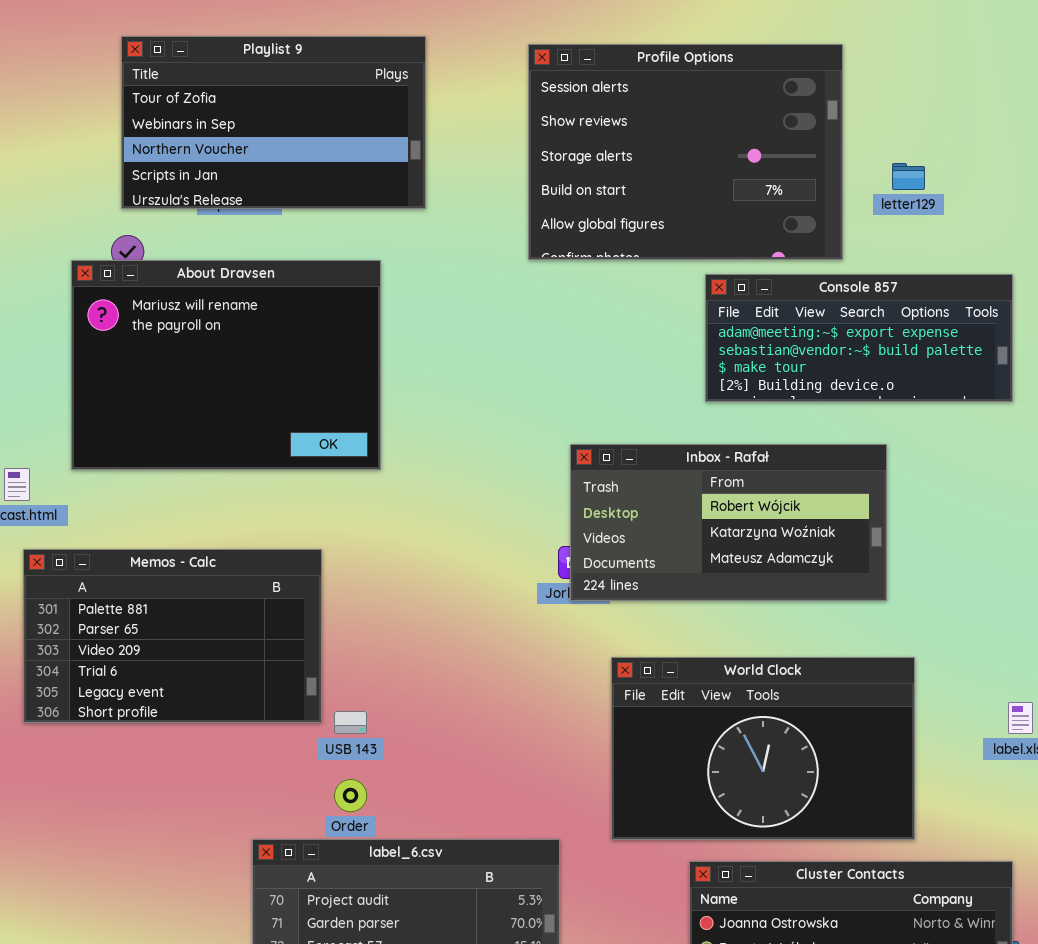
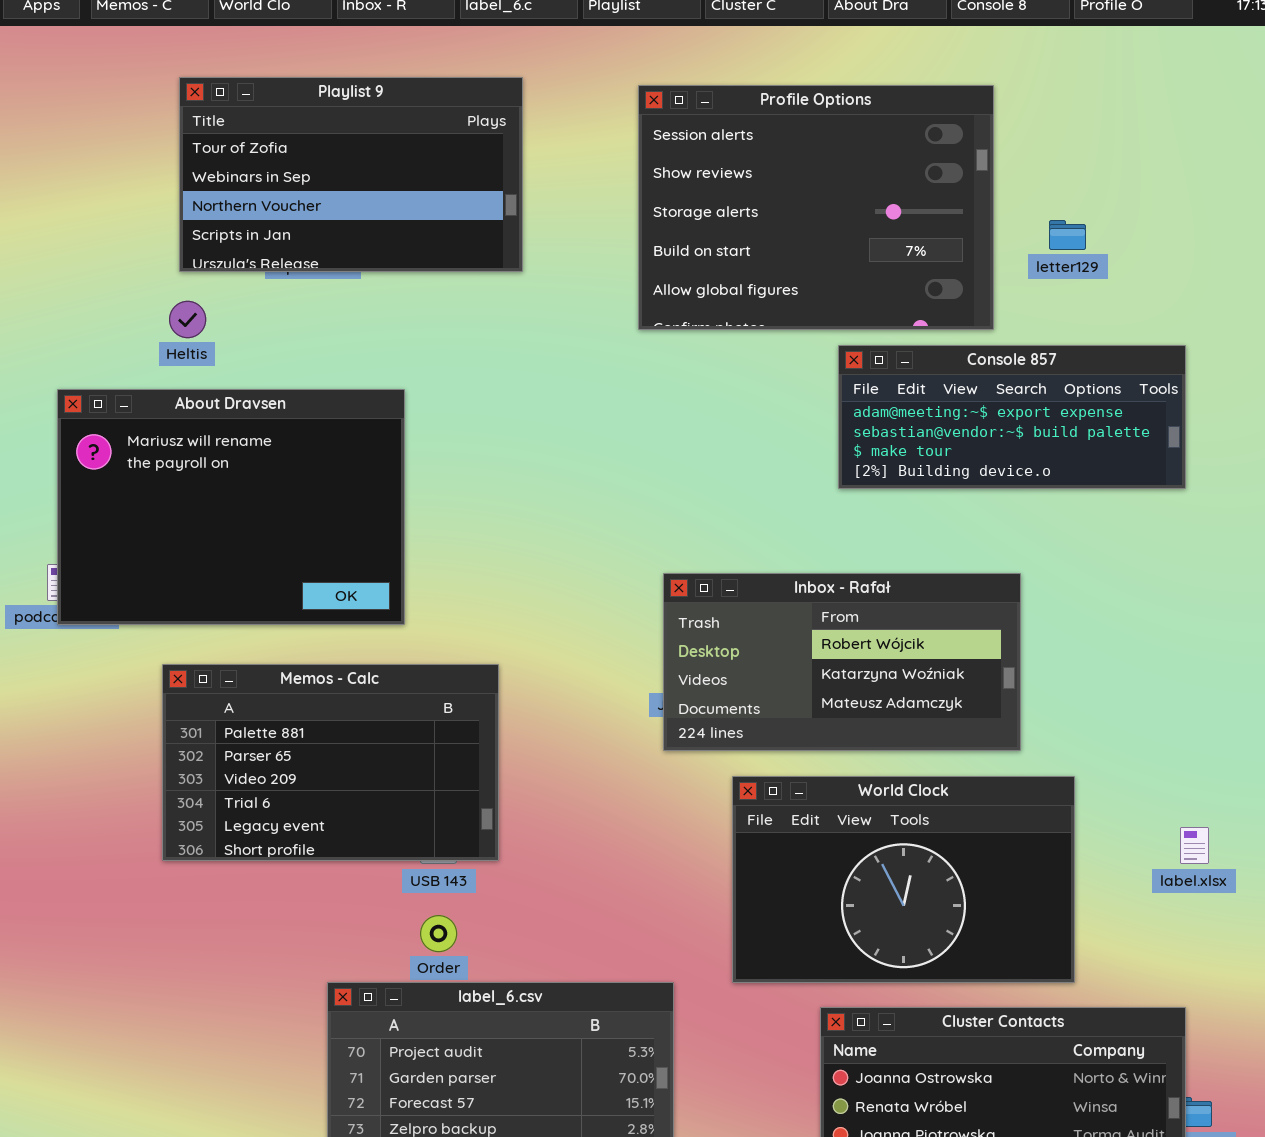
About Dravsen: [71,260,381,470] -> [57,389,405,625], moved
Inbox - Rafał: [570,444,887,601] -> [663,573,1021,751], moved
Memos - Calc: [23,549,322,723] -> [162,664,499,861], moved

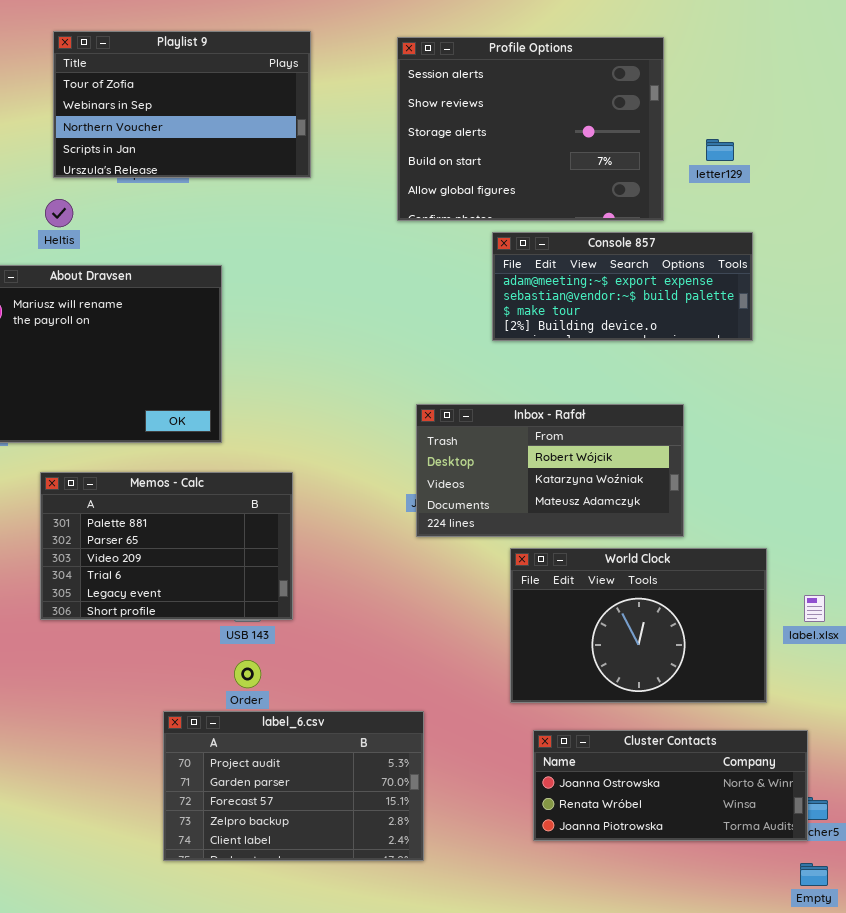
Console 857: [838,345,1186,489] -> [492,232,753,341], moved
World Clock: [732,776,1075,983] -> [510,548,767,703], moved

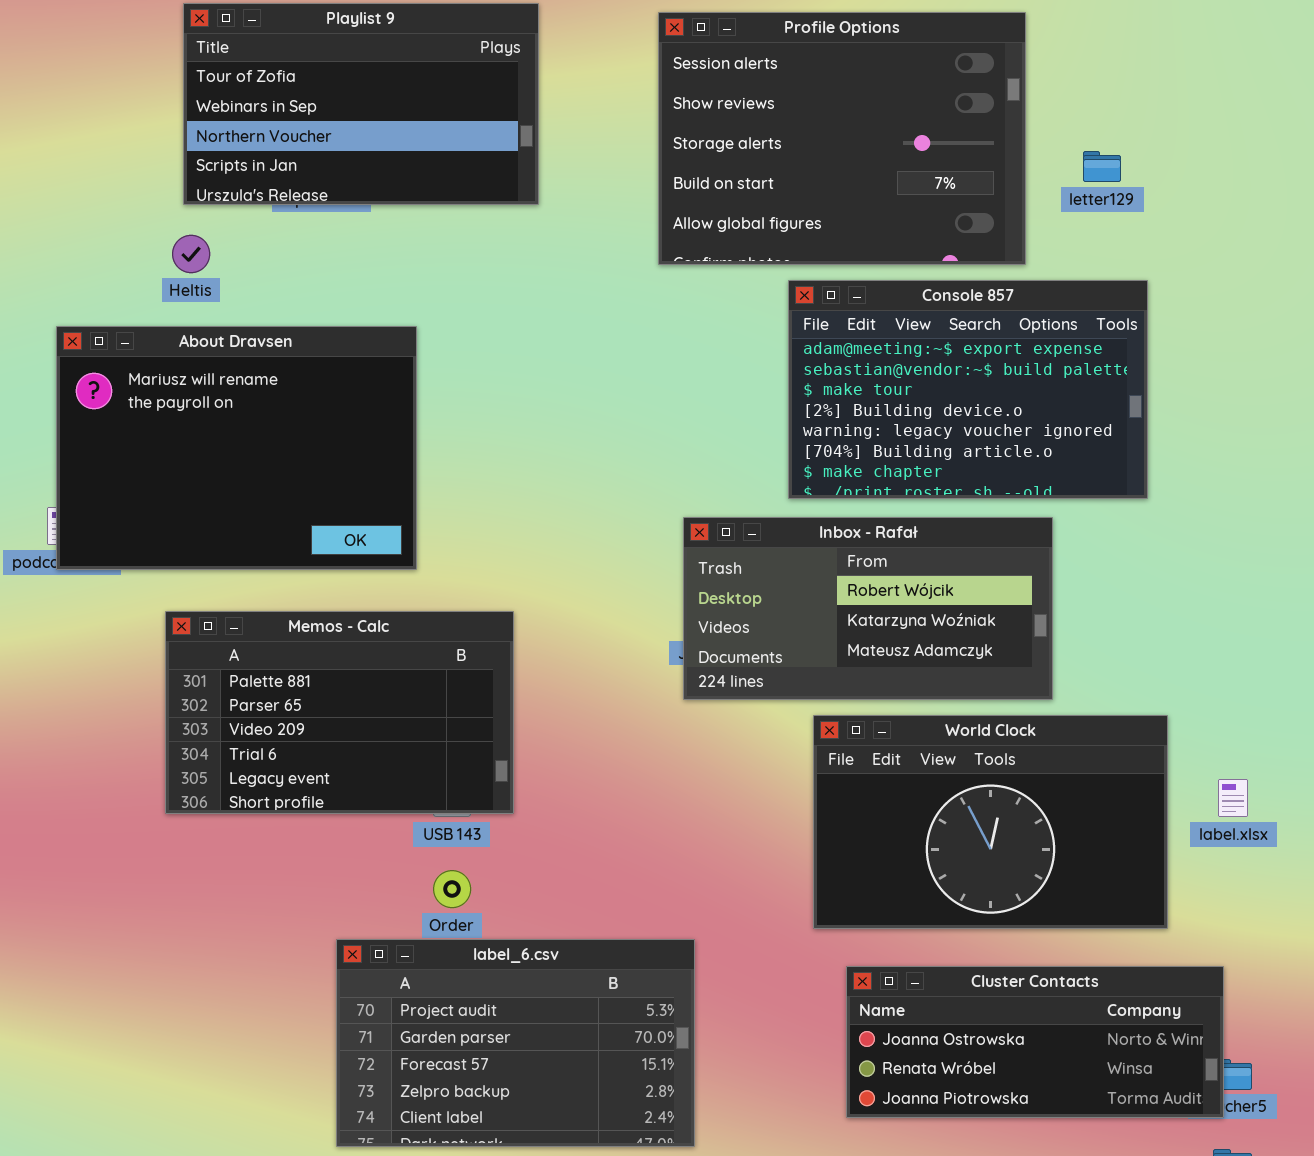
Console 857: [492,232,753,341] -> [788,280,1148,499], resized

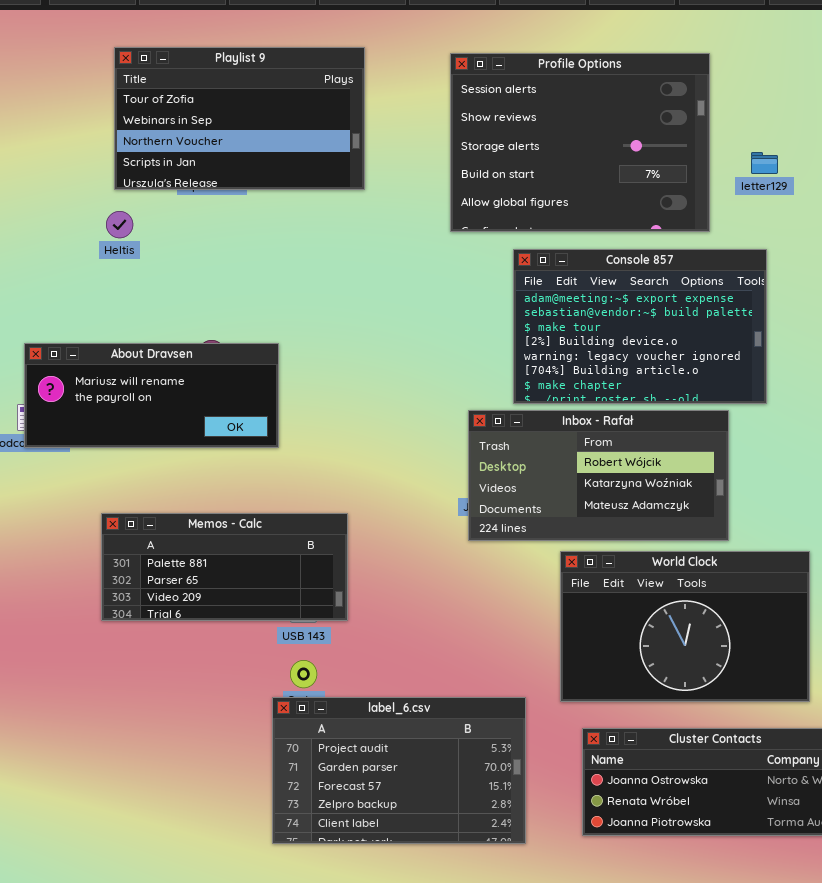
Console 857: [788,280,1148,499] -> [513,249,767,404], moved
About Dravsen: [56,326,417,570] -> [24,343,279,448], resized
Memos - Calc: [165,611,514,814] -> [101,513,348,621], resized
label_6.csv: [336,939,695,1147] -> [272,697,526,844], moved

